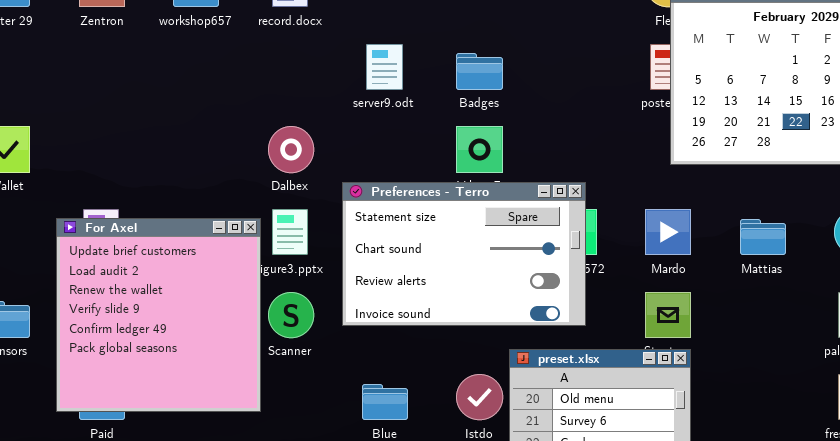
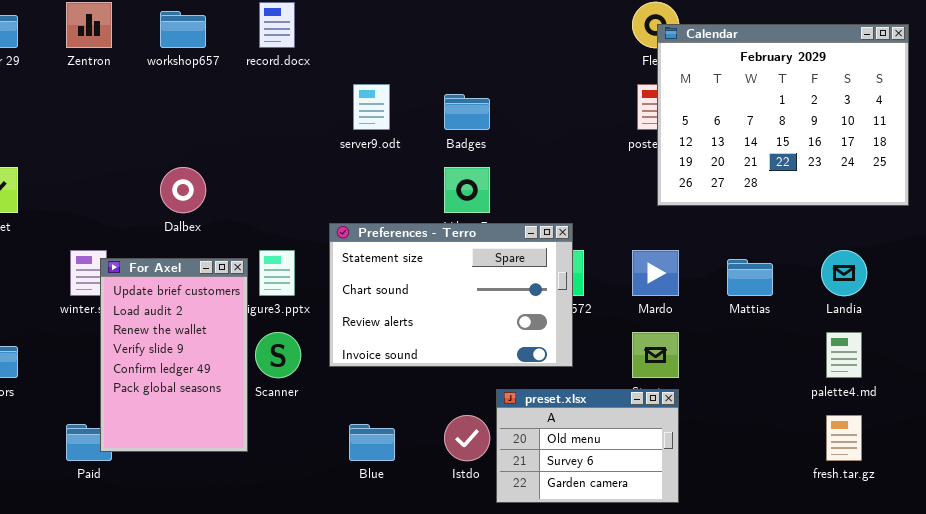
Dalbex: [268,126,314,173] -> [160,167,206,213], moved
For Axel: [56,218,261,412] -> [100,258,248,452], resized

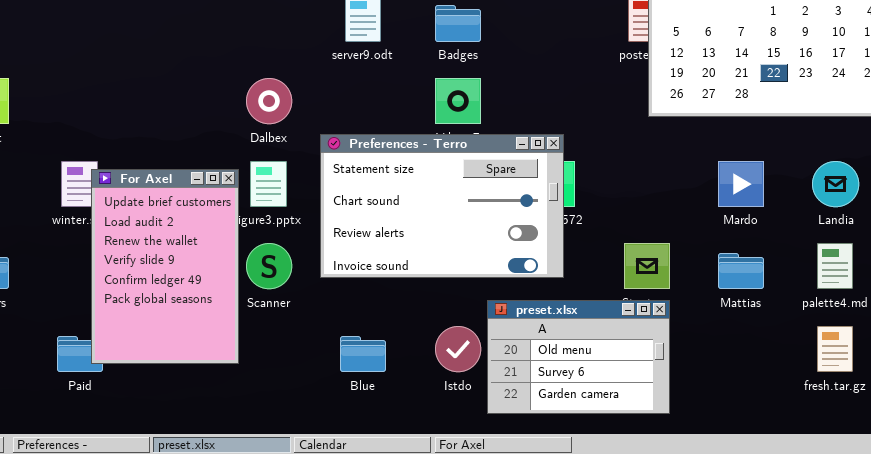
Dalbex: [160,167,206,213] -> [246,78,292,124], moved
Mardo: [632,250,679,296] -> [718,161,764,207], moved
Mattias: [727,259,773,296] -> [718,253,764,289], moved

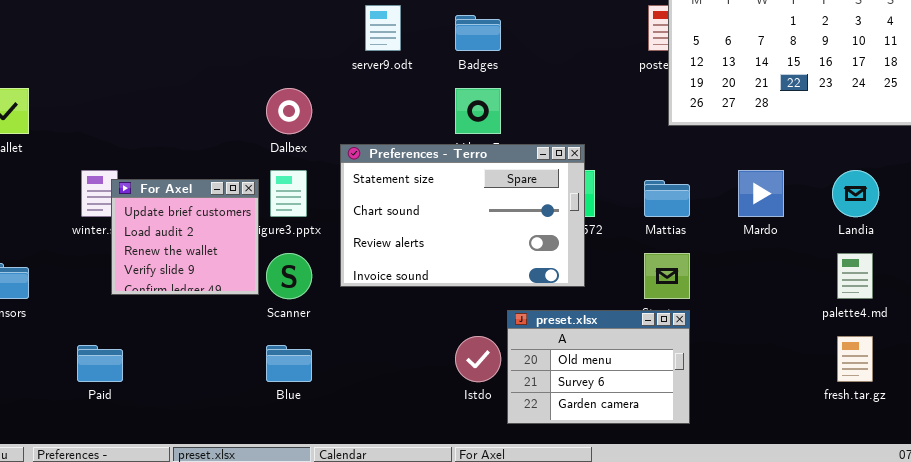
For Axel: [91,169,239,364] -> [111,179,259,295], resized
Mattias: [718,253,764,289] -> [644,180,690,217], moved
Blue: [340,336,386,372] -> [266,345,312,382], moved

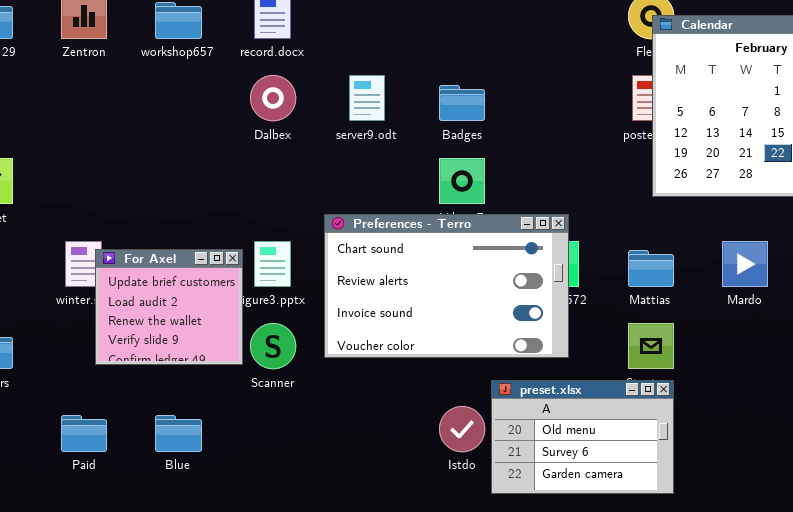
Dalbex: [266,88,312,134] -> [250,75,296,121], moved
Preferences - Terro: [340,144,585,287] -> [324,214,569,358], scrolled down 1 row
Blue: [266,345,312,382] -> [155,415,202,452], moved

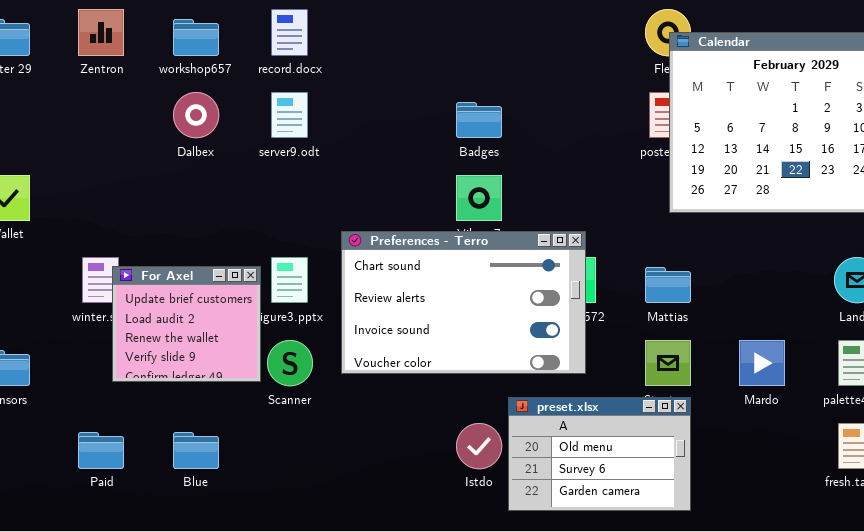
Dalbex: [250,75,296,121] -> [173,92,219,138], moved
server9.odt: [349,75,385,121] -> [271,92,308,138], moved
Mardo: [722,241,768,287] -> [739,340,785,386], moved

